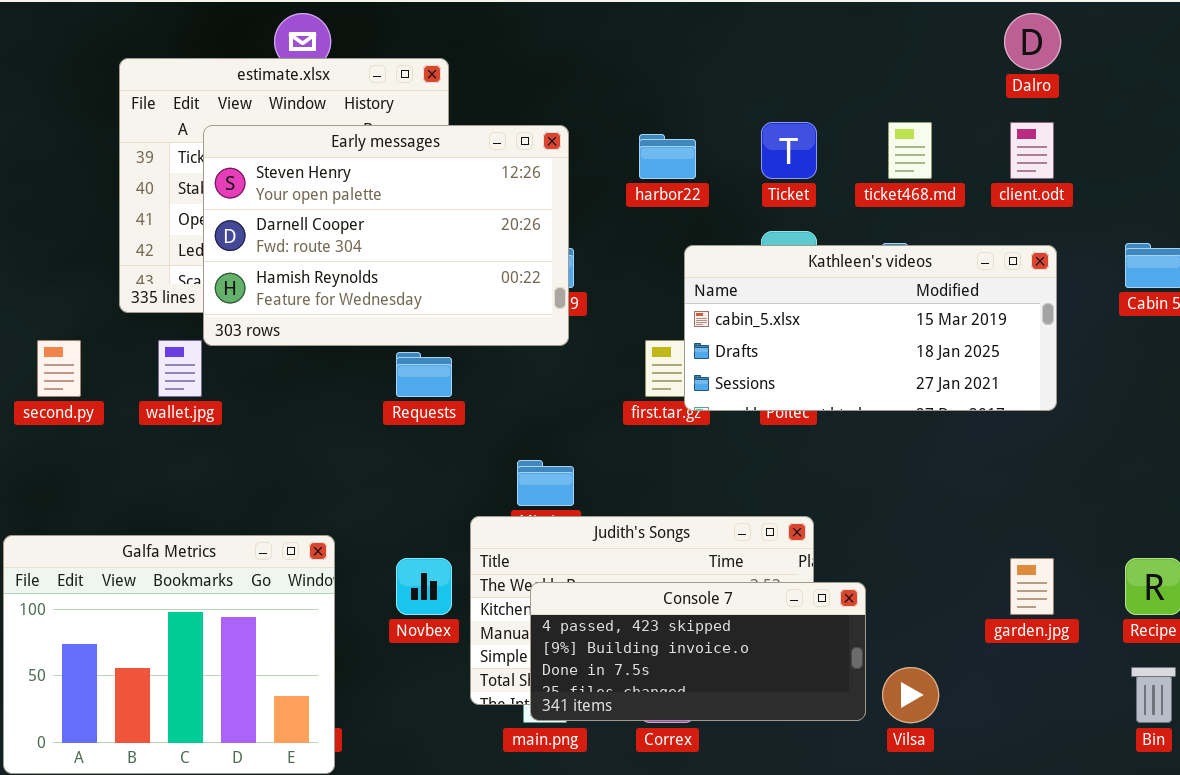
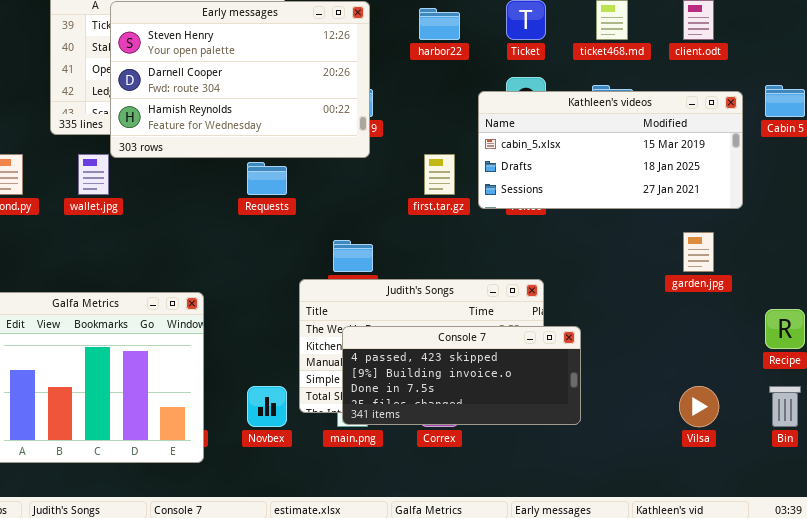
Kathleen's videos: [684,245,1057,411] -> [478,91,743,209], moved
Novbex: [396,558,452,615] -> [247,386,287,427], moved
garden.jpg: [1010,558,1054,615] -> [683,232,714,272], moved
Vilsa: [882,667,939,723] -> [679,386,719,427], moved

